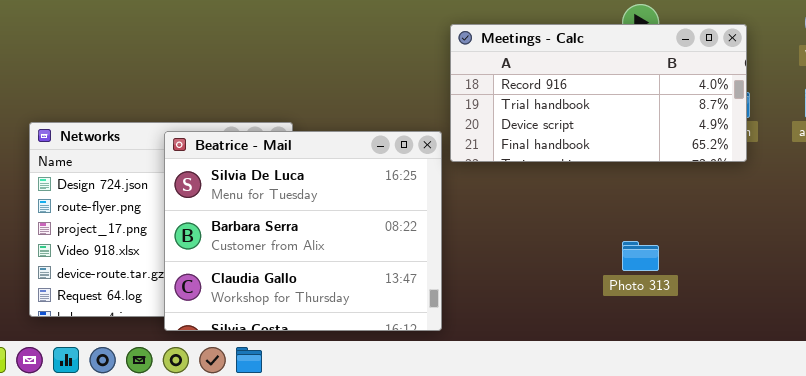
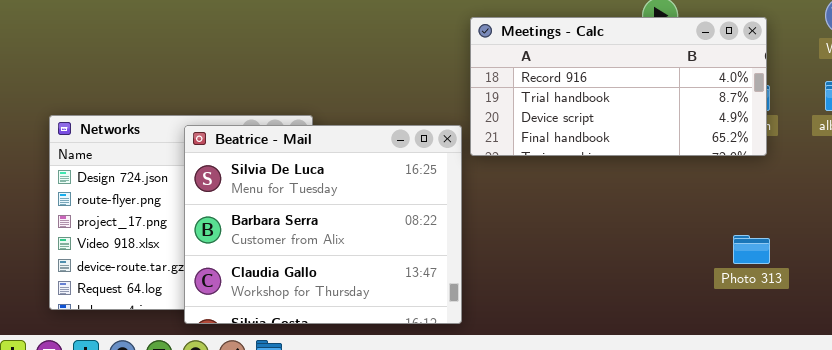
Photo 313: [622,241,659,271] -> [733,235,770,264], moved

